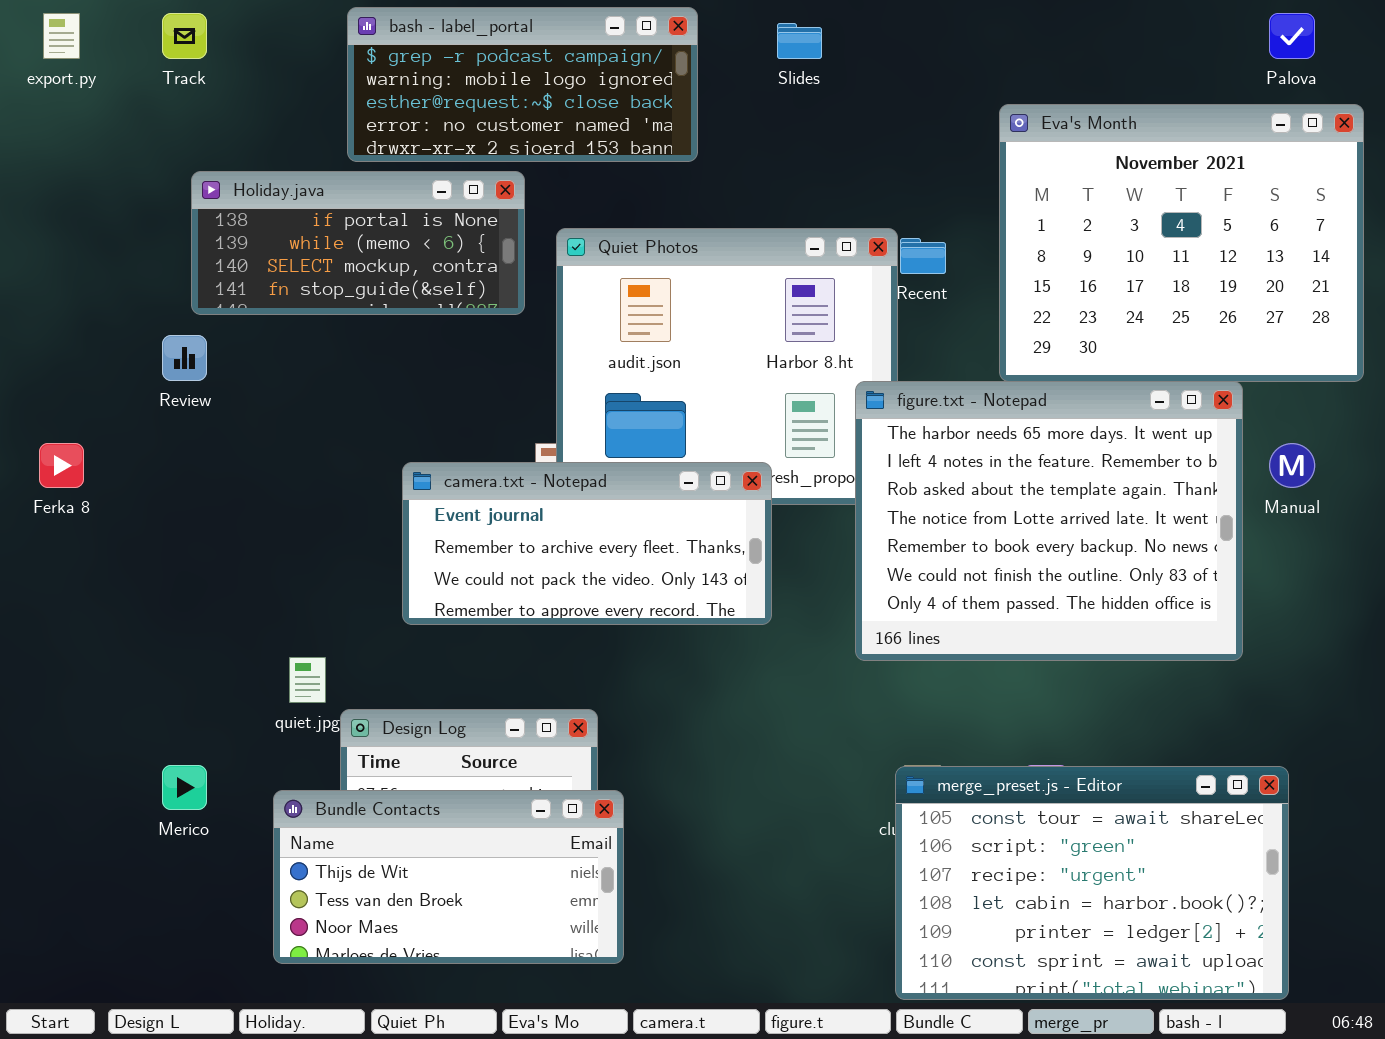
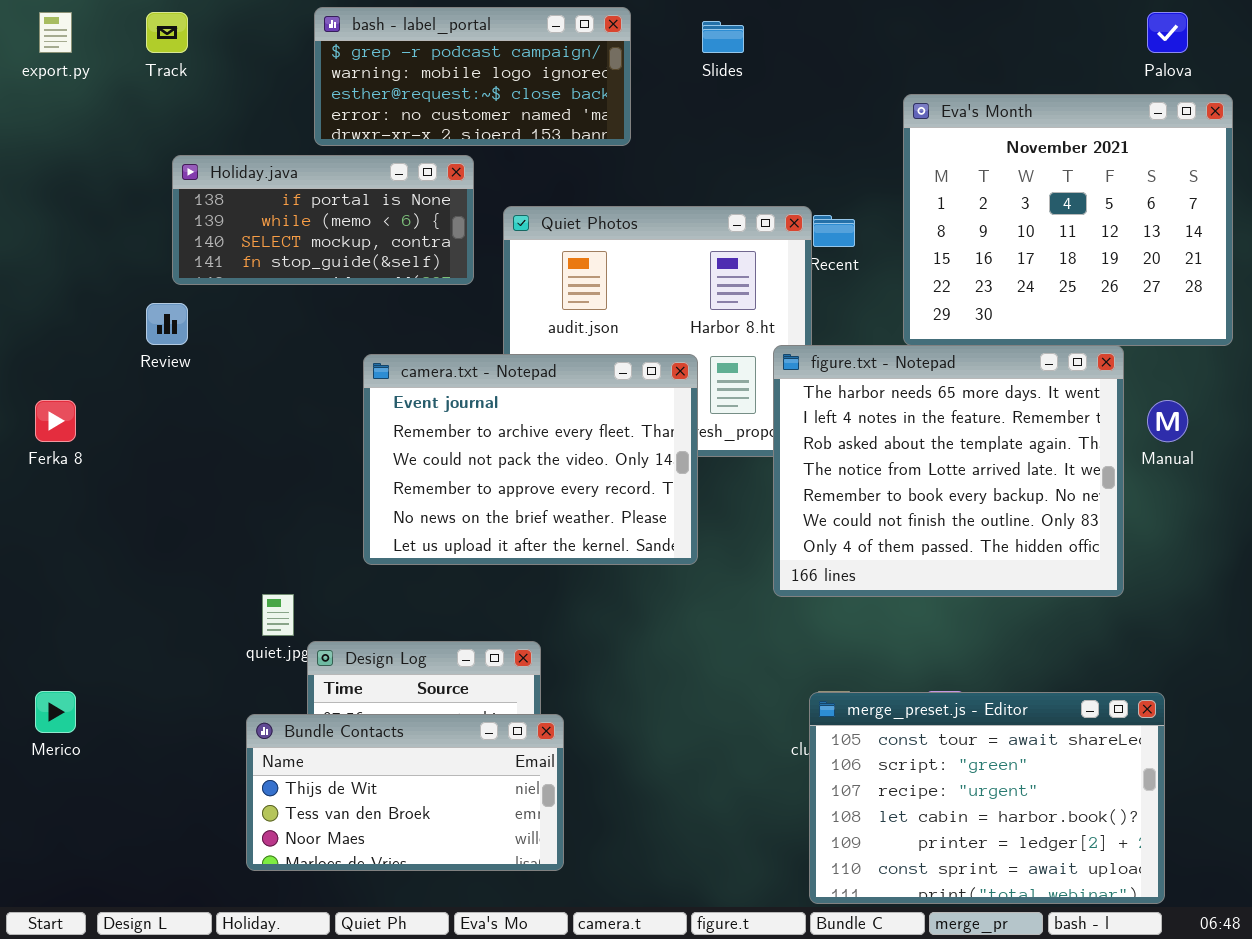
camera.txt - Notepad: [402,462,772,625] -> [363,354,698,565], resized
Merico: [162,765,207,810] -> [35,691,76,733], moved

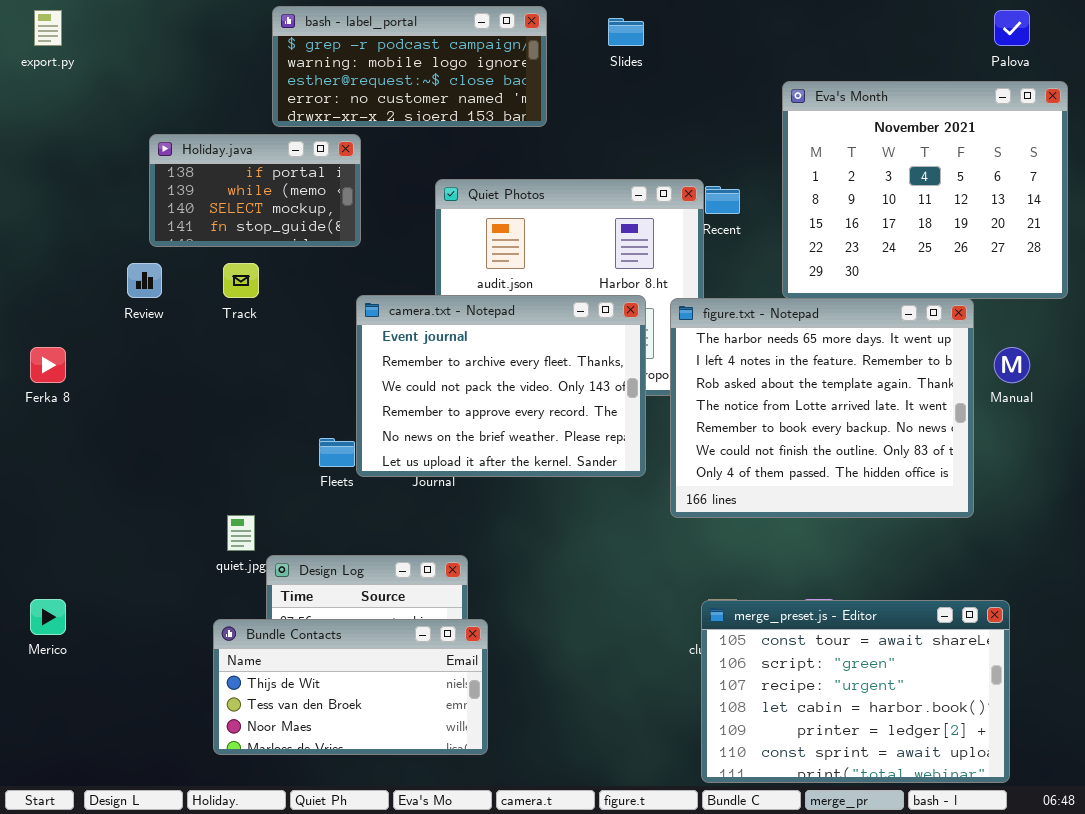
Track: [146,12,188,53] -> [223,263,259,298], moved
Holiday.java: [172,155,474,285] -> [149,134,361,247], resized
camera.txt - Notepad: [363,354,698,565] -> [356,295,646,477], moved

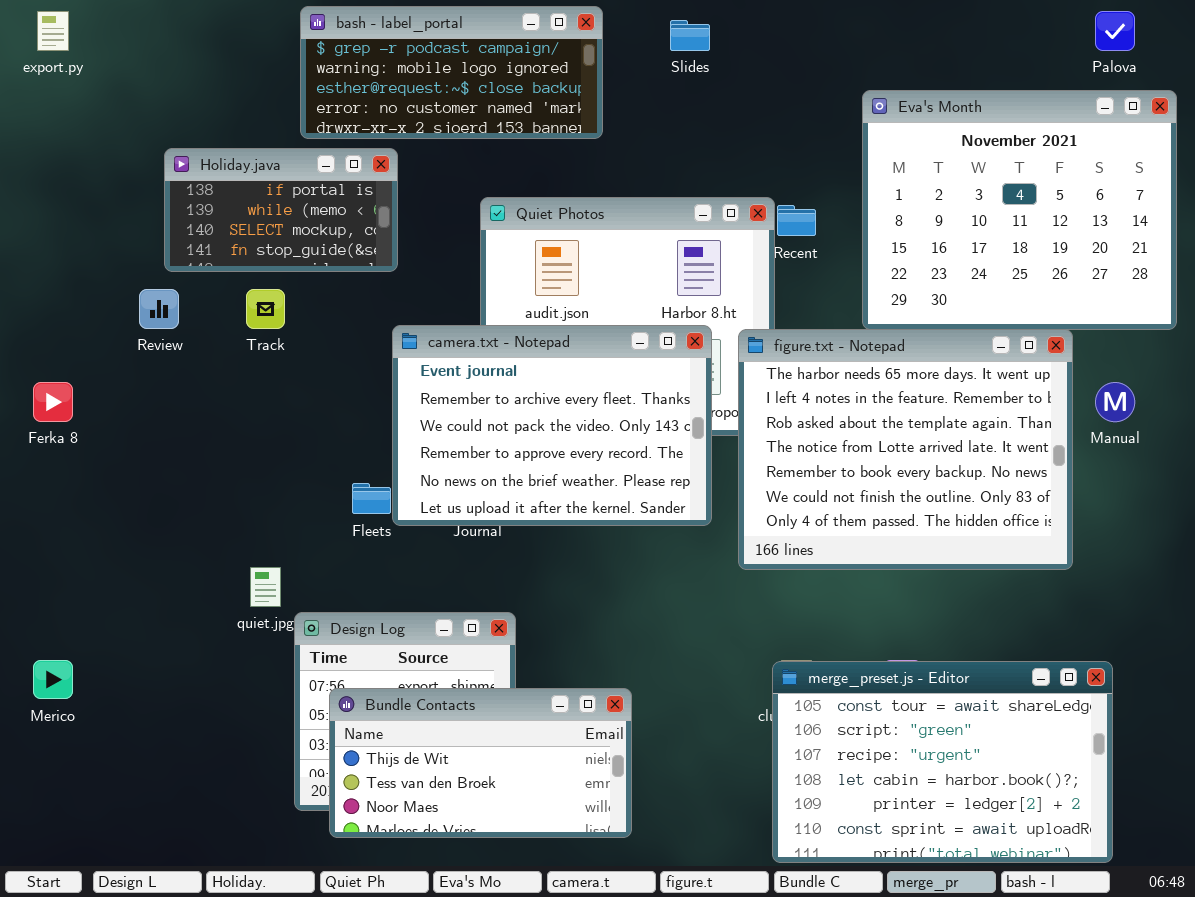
Bundle Contacts: [213,619,488,755] -> [329,688,632,838], moved

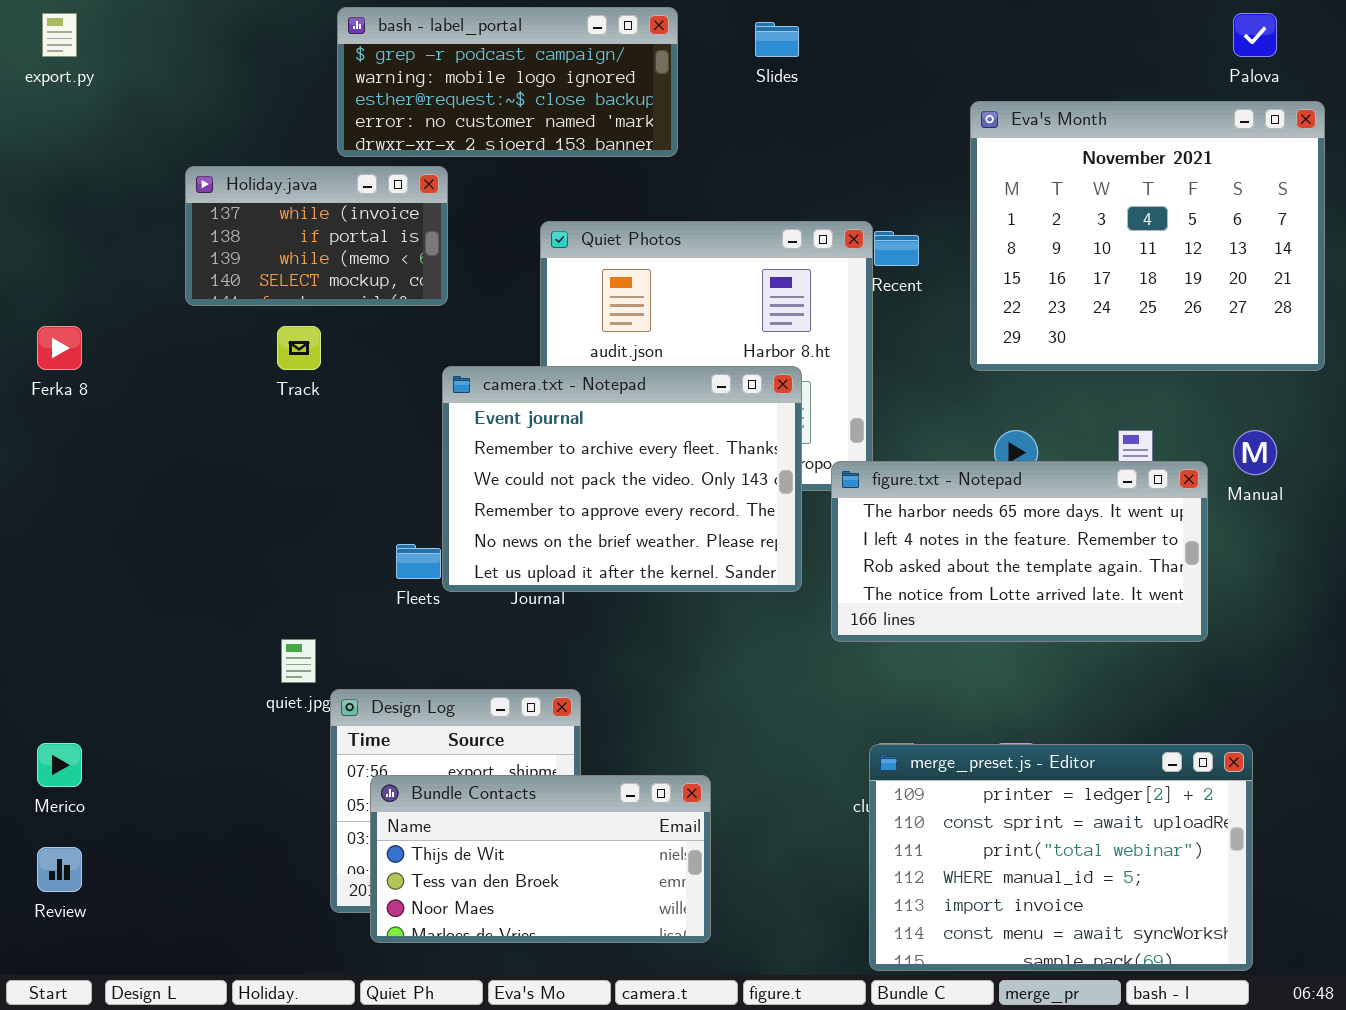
Holiday.java: [164,148,398,272] -> [185,166,448,306], scrolled up 1 row
Review: [139,289,179,329] -> [37,847,82,892], moved
figure.txt - Notepad: [738,329,1073,570] -> [831,461,1208,642], resized
Ferka 8: [33,382,73,422] -> [37,326,82,370], moved
merge_preset.js - Editor: [772,661,1113,863] -> [869,744,1253,971], scrolled down 4 rows

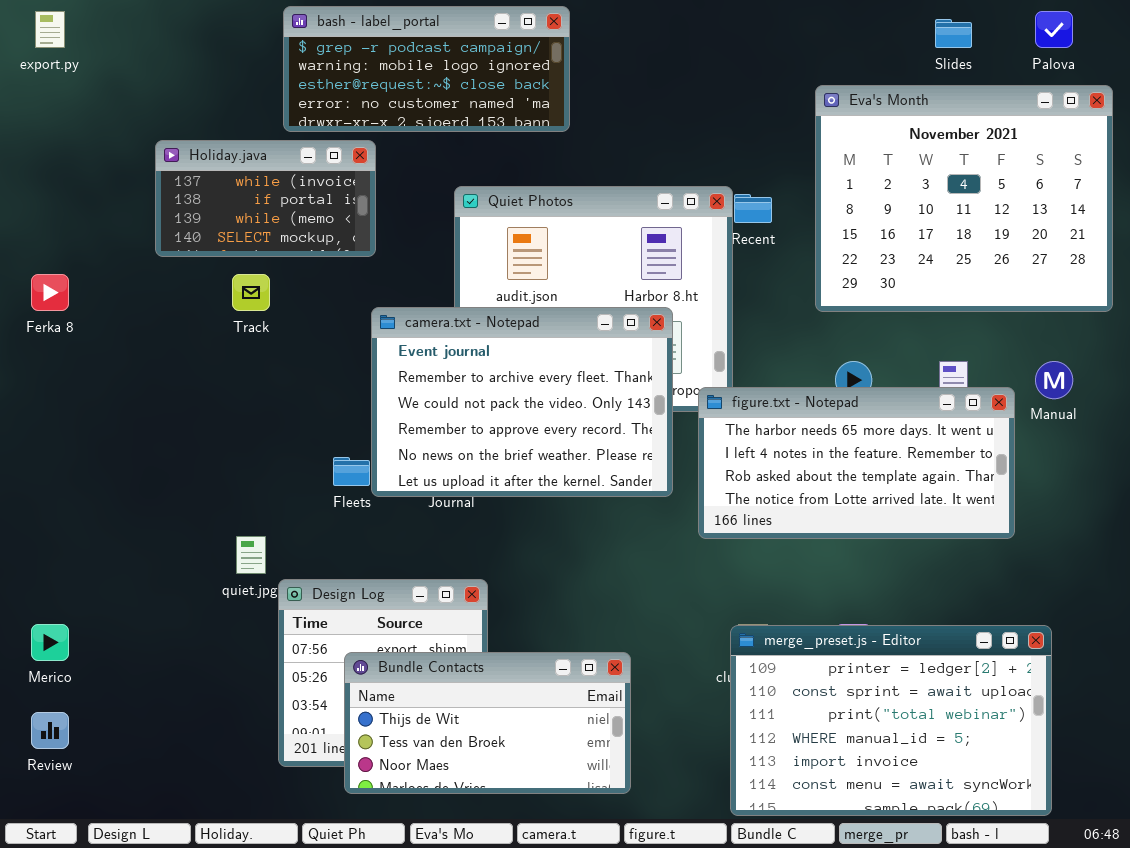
Slides: [755,22,799,57] -> [935,19,972,48], moved
Bundle Contacts: [370,775,711,943] -> [344,652,631,794], moved

